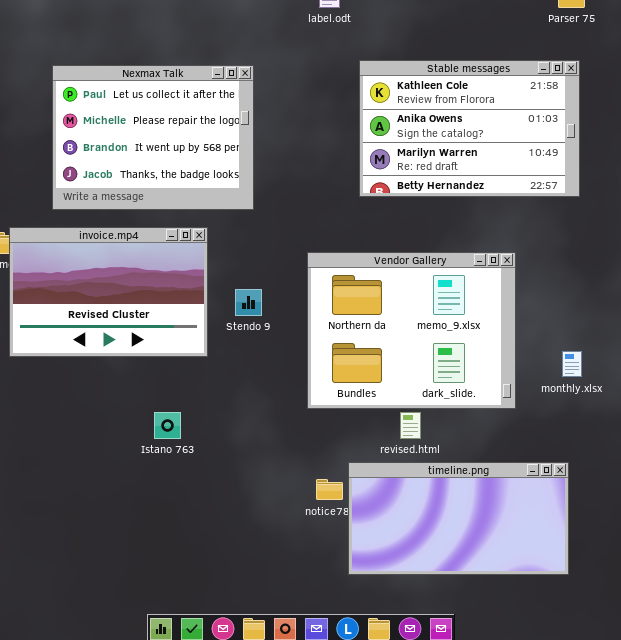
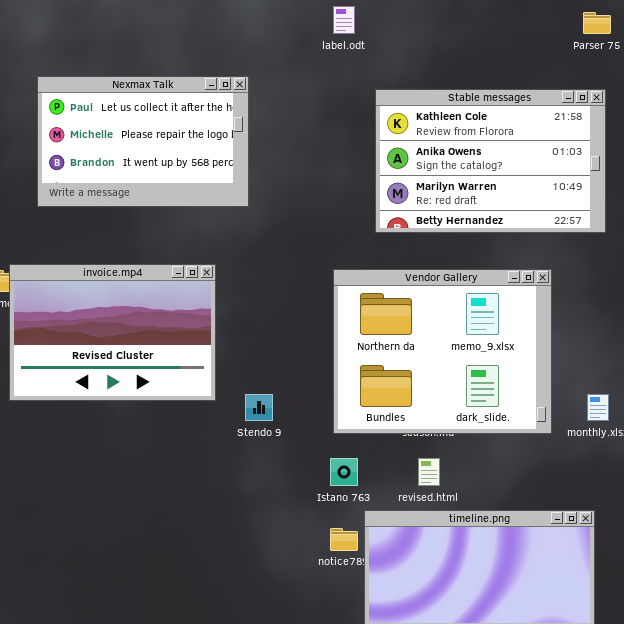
Nexmax Talk: [52,65,254,210] -> [37,76,249,207], moved, resized
Vendor Gallery: [307,252,516,409] -> [333,269,552,434], moved
Stendo 9: [235,289,262,316] -> [245,394,273,421], moved
Istano 763: [154,412,181,439] -> [330,458,358,486], moved

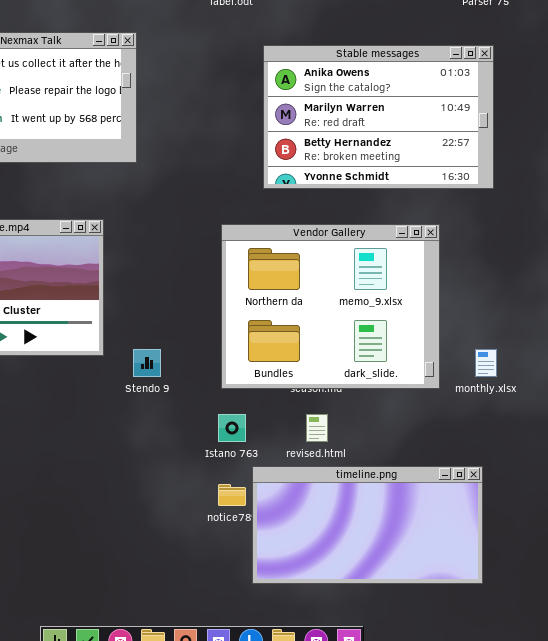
Stable messages: [375,89,606,233] -> [263,45,494,189], scrolled down 1 row

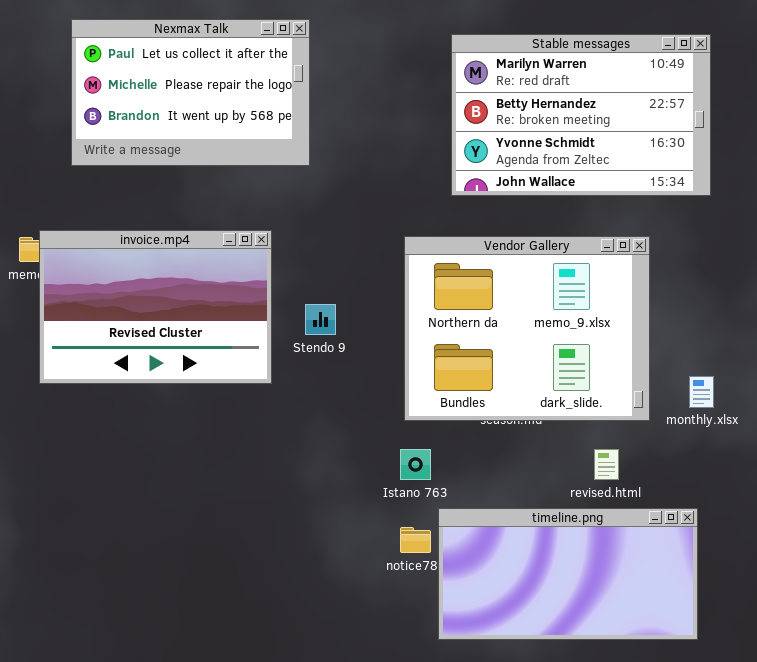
Stable messages: [263,45,494,189] -> [451,34,711,196], scrolled down 1 row
Stendo 9: [133,349,161,377] -> [305,304,336,335], moved
revised.html: [306,414,328,442] -> [594,449,619,480], moved

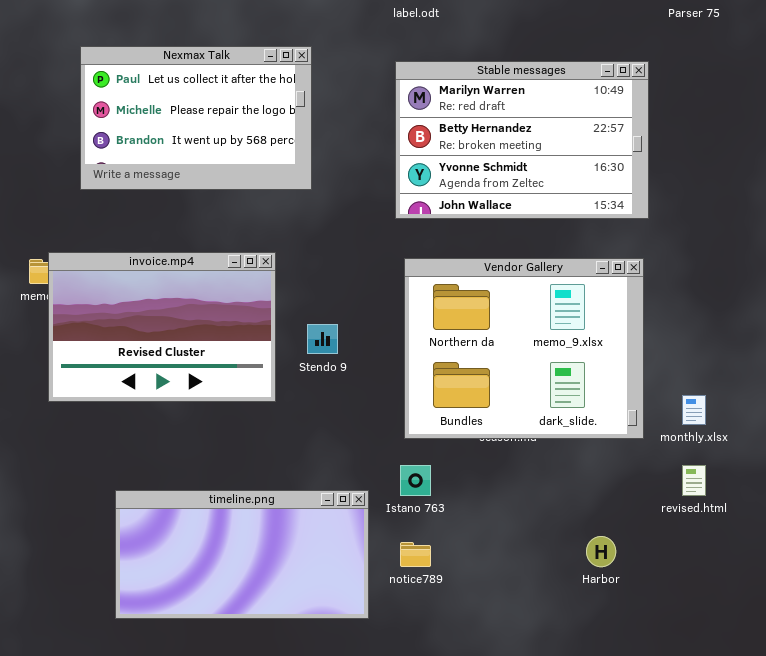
Stable messages: [451,34,711,196] -> [395,61,649,219], moved
revised.html: [594,449,619,480] -> [682,465,706,496], moved
timeline.png: [438,508,698,640] -> [115,490,369,619], moved

